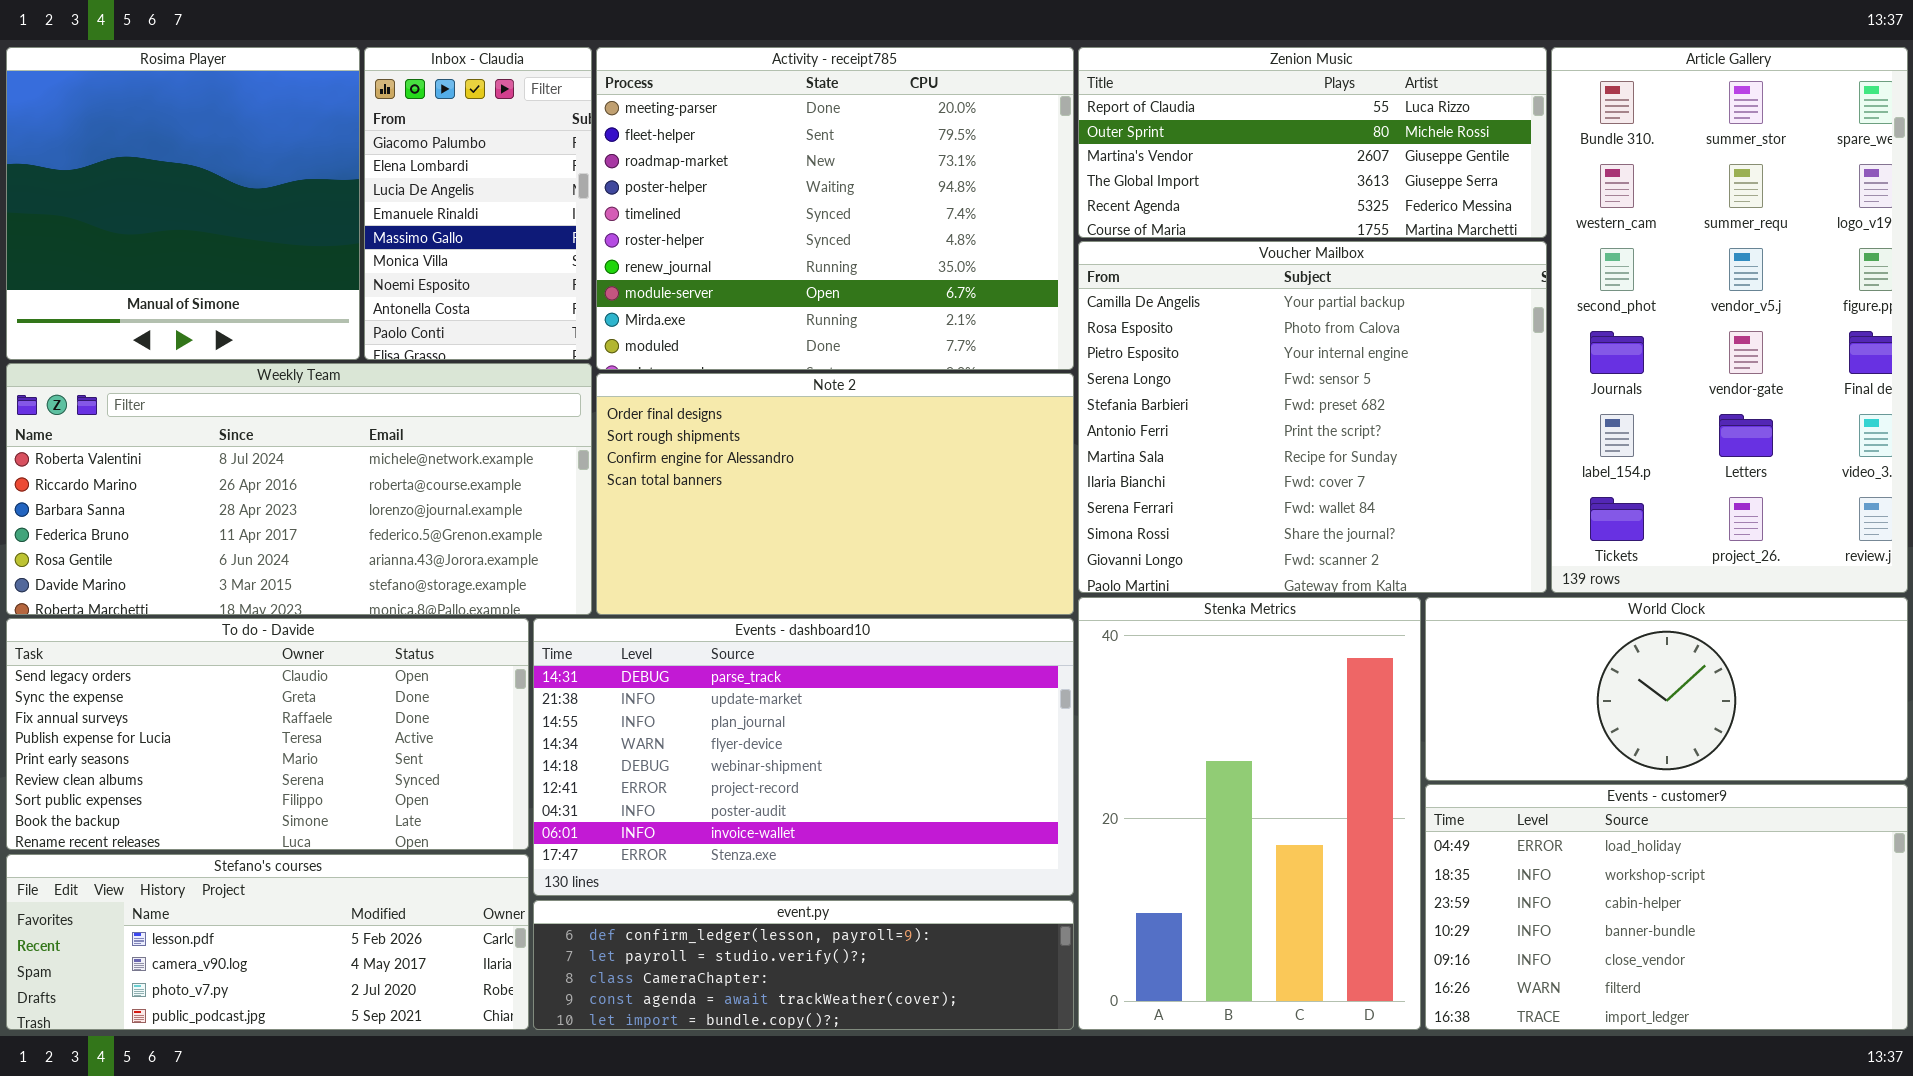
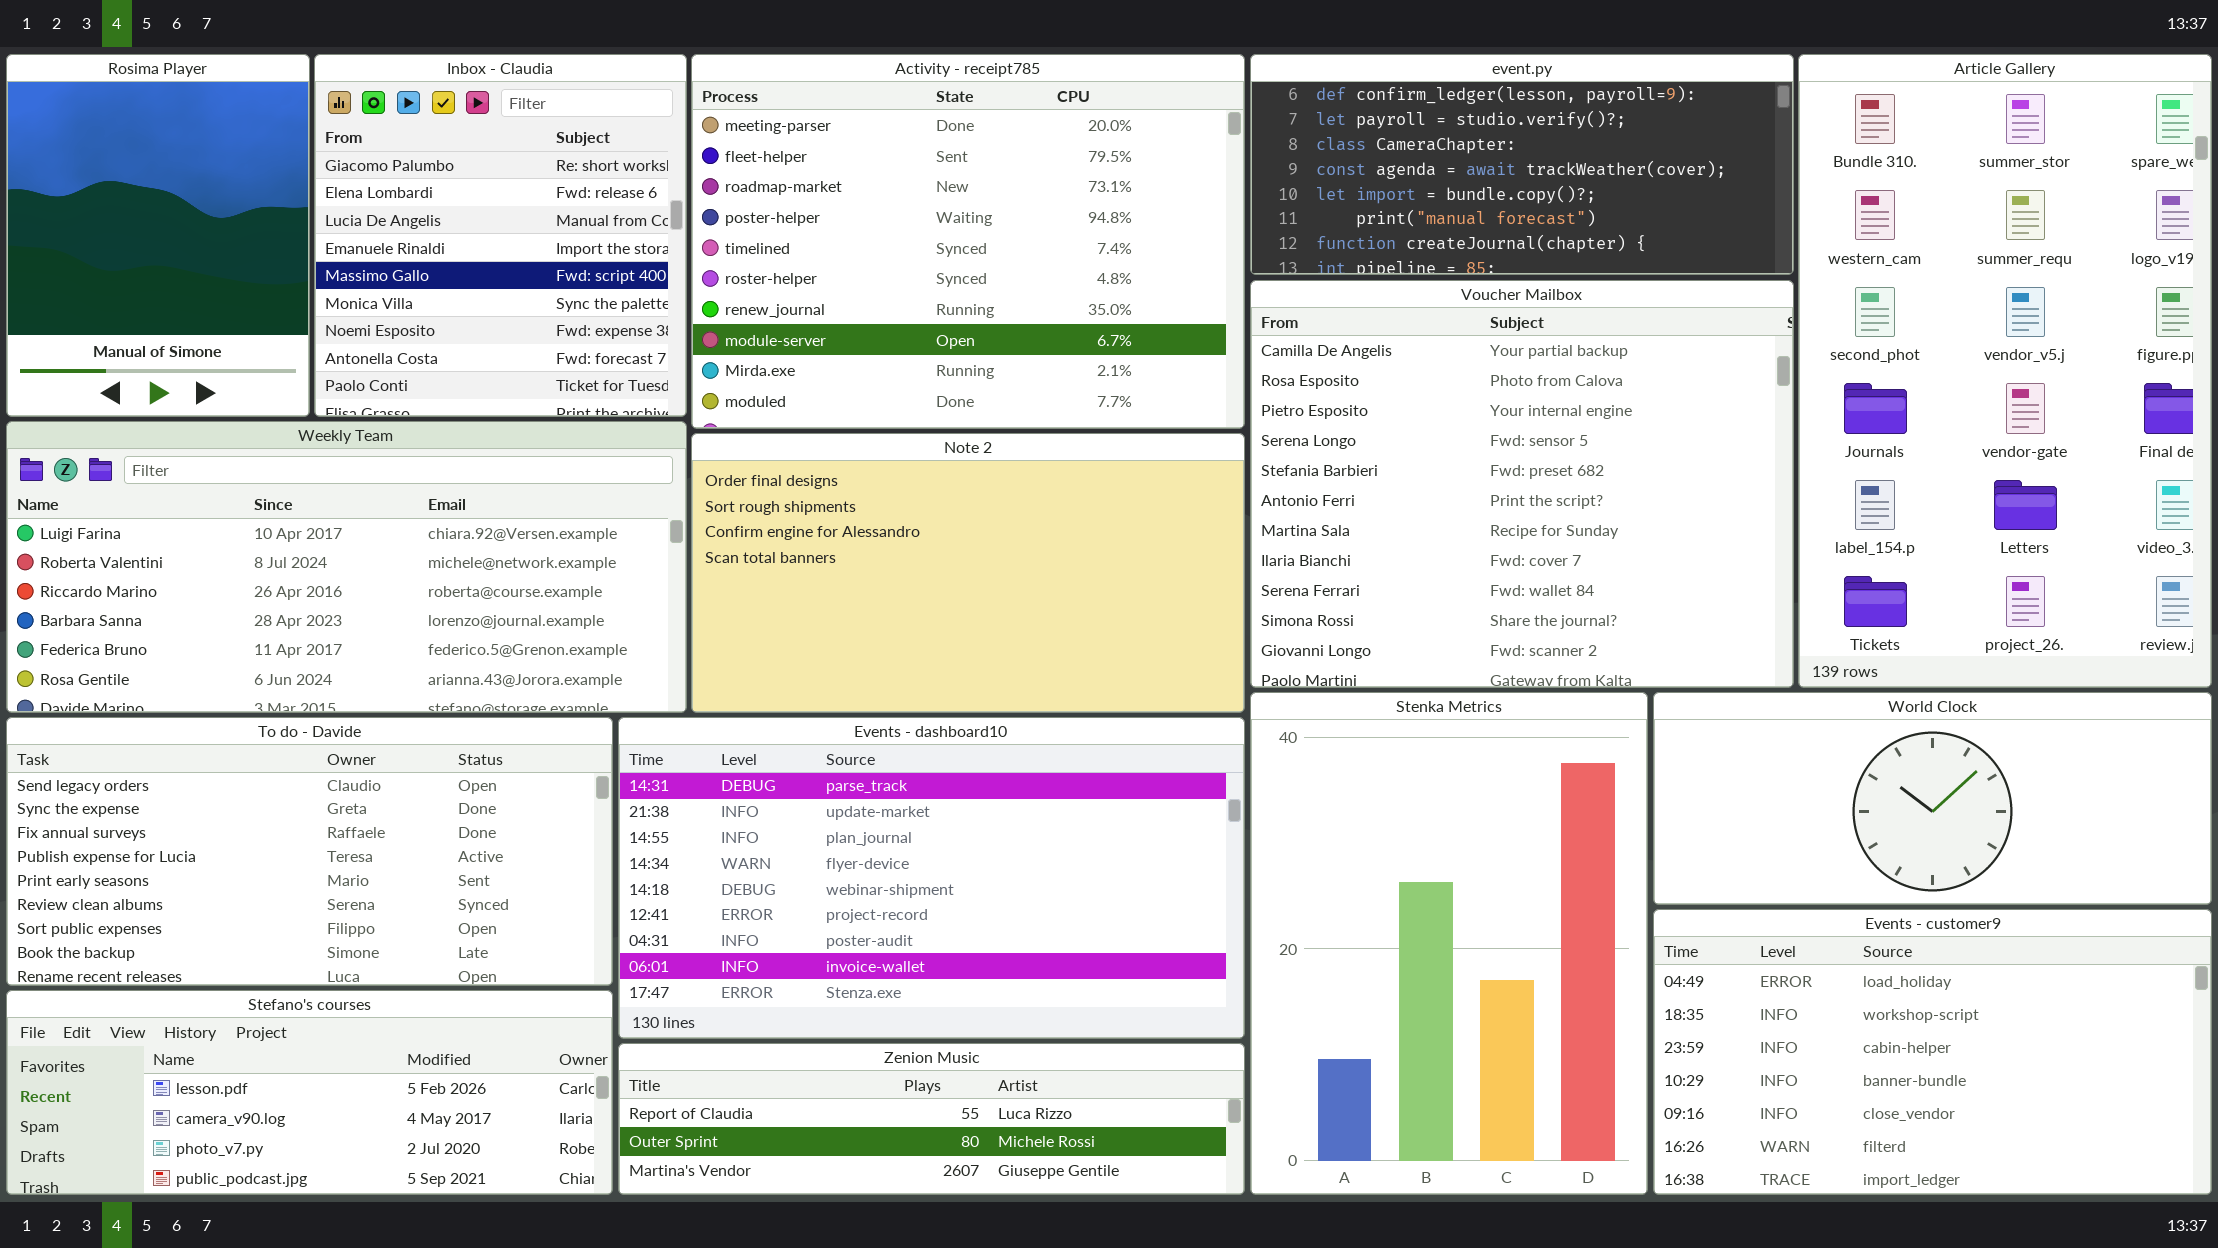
Rosima Player: [6,47,360,360] -> [6,54,310,417], resized
Inbox - Claudia: [364,47,592,360] -> [314,54,687,417], resized
Zenion Music: [1078,47,1547,238] -> [618,1043,1245,1195], moved, resized
Weekly Team: [6,363,592,615] -> [6,421,687,713], scrolled up 1 row
event.py: [533,900,1074,1030] -> [1250,54,1794,275], moved, resized

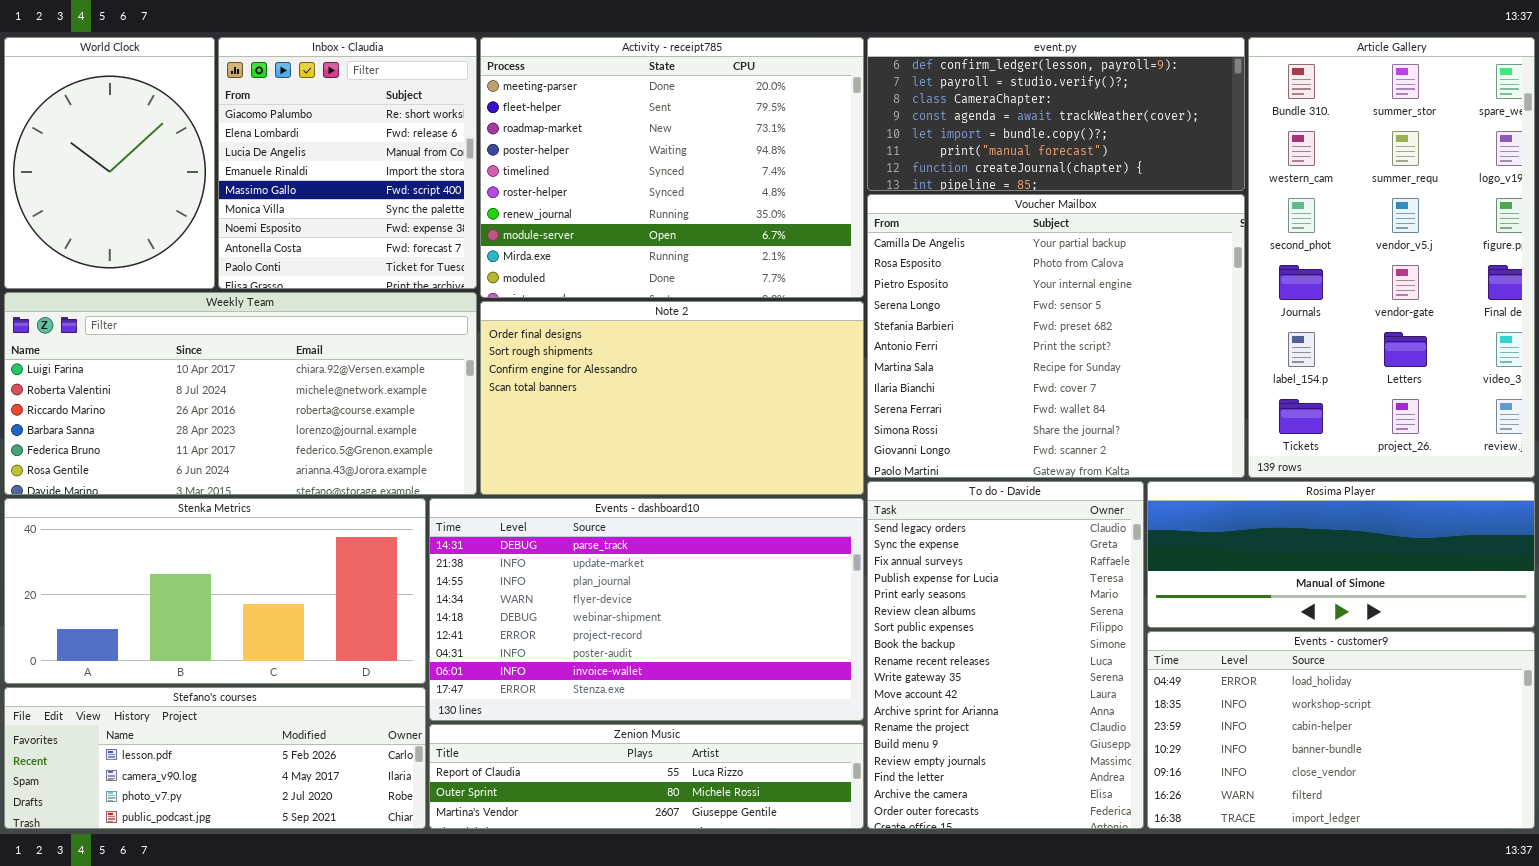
Rosima Player: [6,54,310,417] -> [1147,481,1535,628], moved, resized
Stenka Metrics: [1250,692,1648,1195] -> [4,498,426,684], moved, resized
World Clock: [1653,692,2212,905] -> [4,37,215,289], moved, resized
To do - Davide: [6,717,613,986] -> [867,481,1144,829], moved, resized

